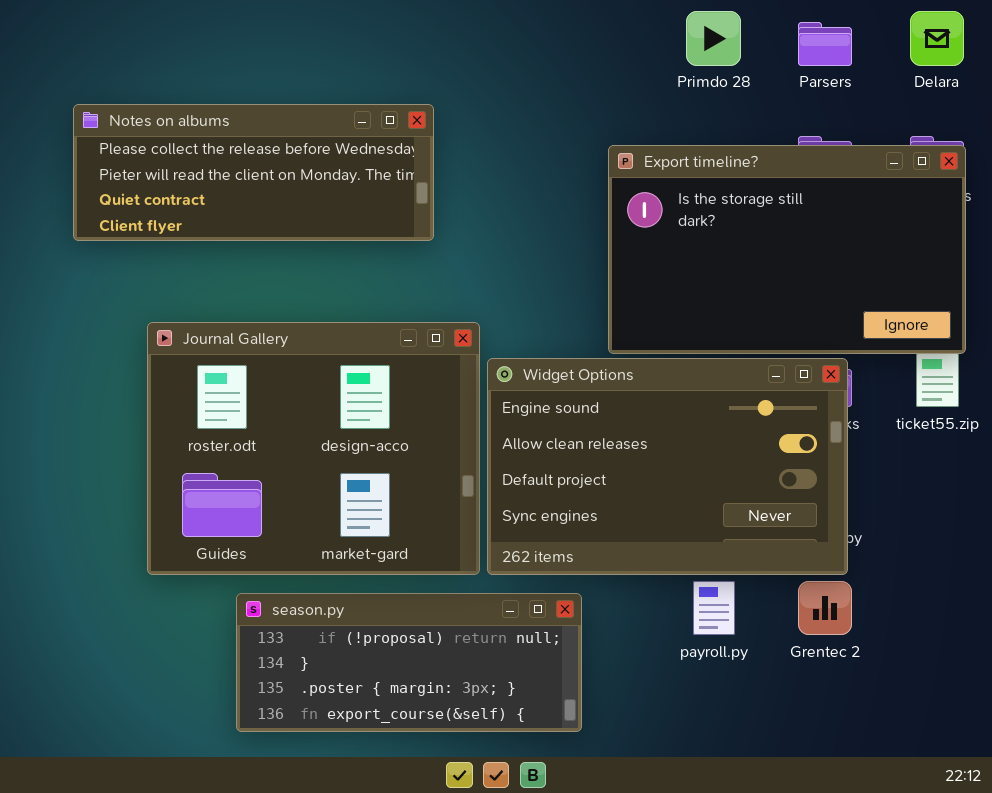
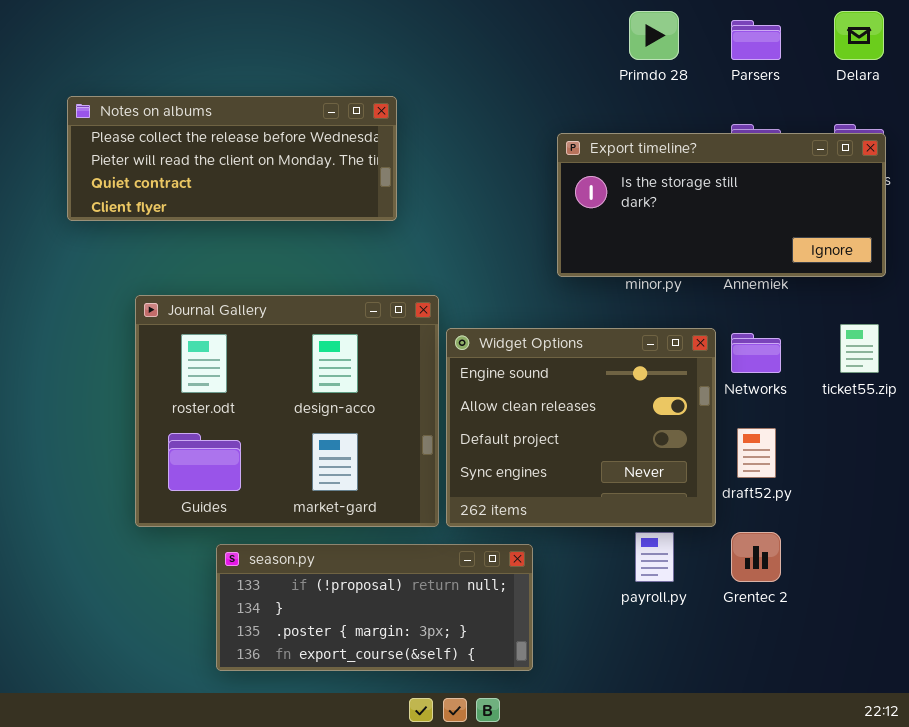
Export timeline?: [608,145,966,354] -> [557,133,886,277], resized
Widget Options: [487,358,848,575] -> [446,328,716,527], resized

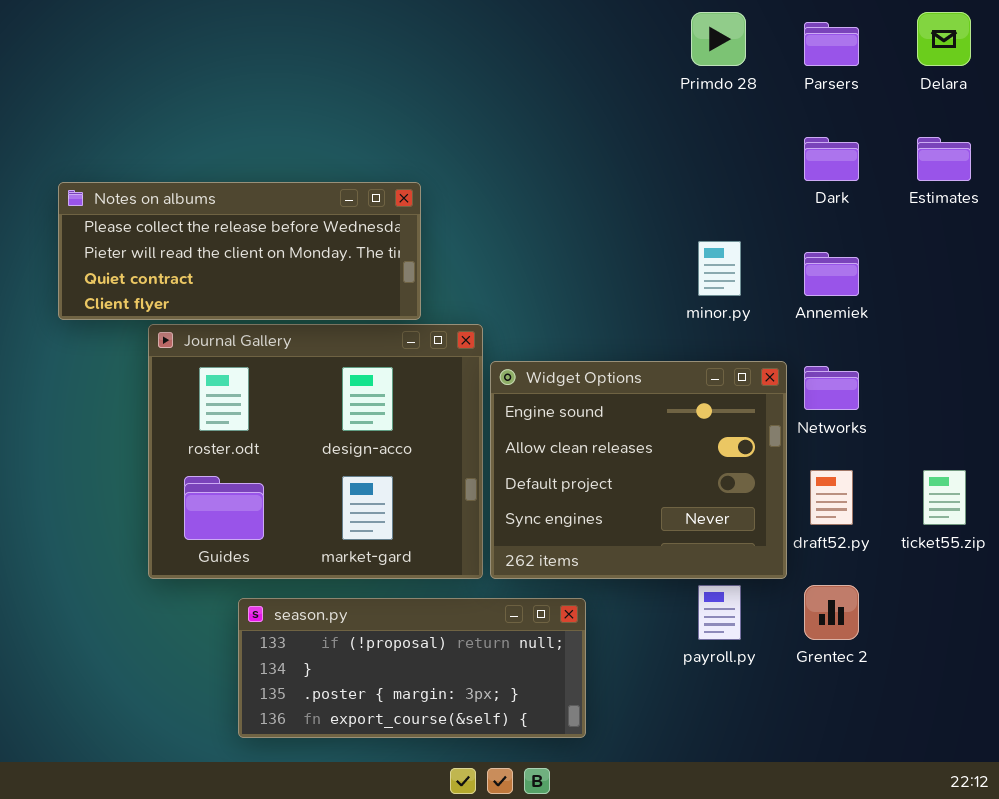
Notes on albums: [67,96,397,221] -> [58,182,421,320], moved
Export timeline?: [557,133,886,277] -> none, closed
ticket55.zip: [840,324,879,373] -> [923,470,966,525], moved

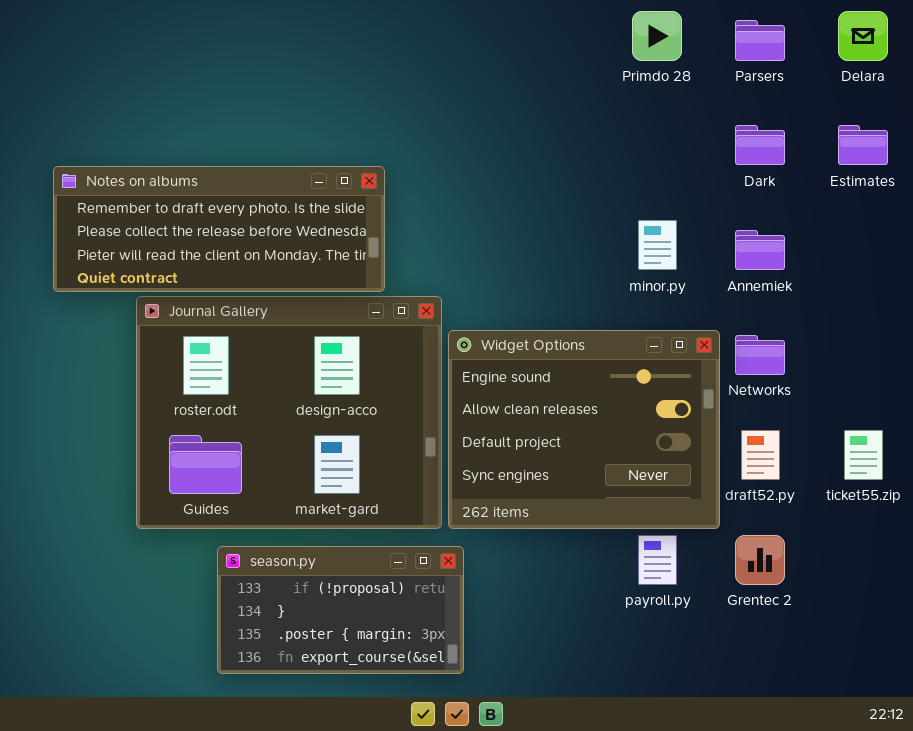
Notes on albums: [58,182,421,320] -> [53,166,385,292], scrolled up 1 row
season.py: [238,598,586,738] -> [217,546,464,674], resized

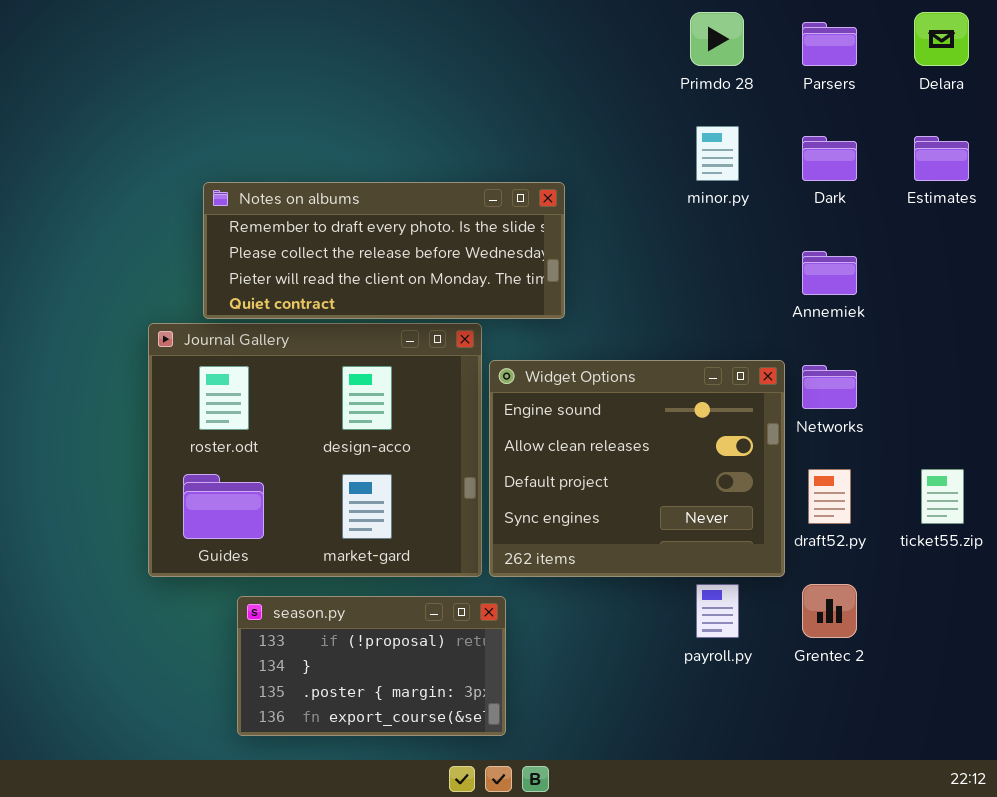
Notes on albums: [53,166,385,292] -> [203,182,565,319], moved
minor.py: [638,220,677,270] -> [696,126,739,181], moved

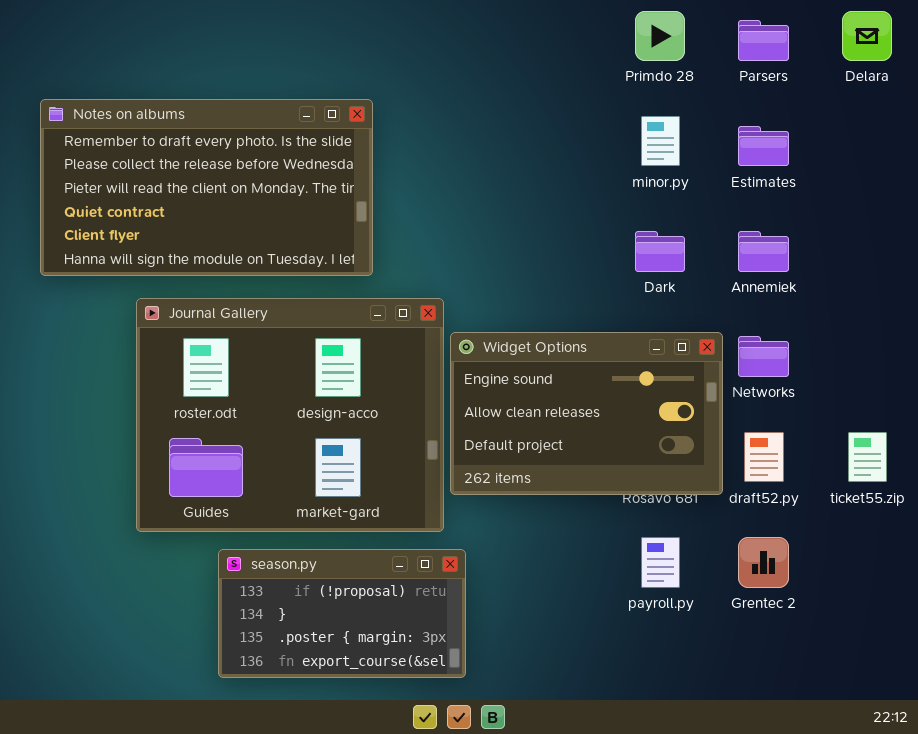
Dark: [802,136,857,181] -> [635,231,685,272], moved
Estimates: [914,136,969,181] -> [738,126,789,166], moved
Notes on albums: [203,182,565,319] -> [40,99,373,276], moved, resized
Widget Options: [489,360,785,577] -> [450,332,723,495], resized

